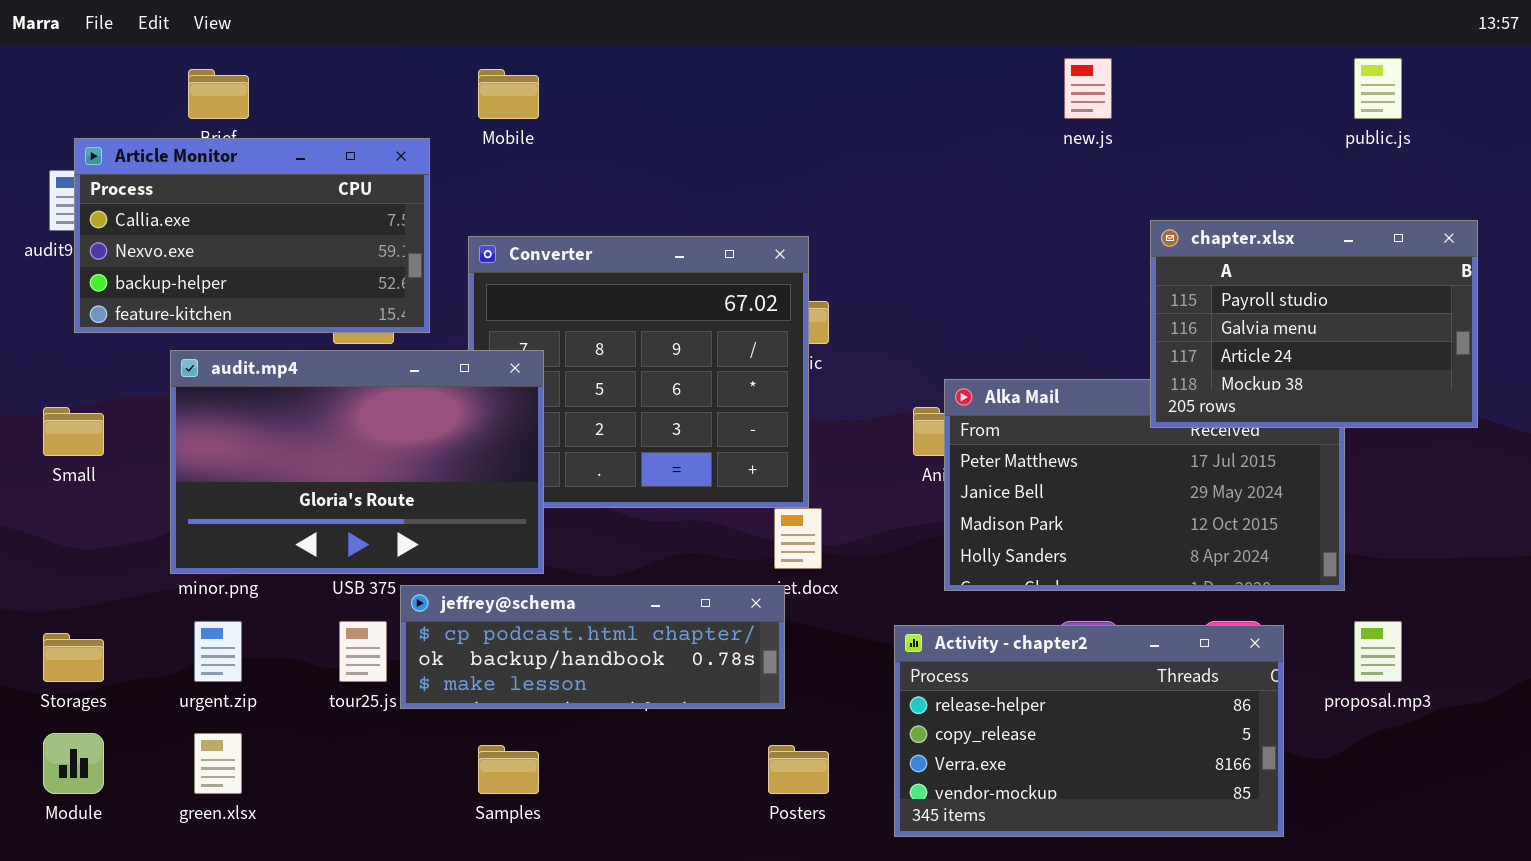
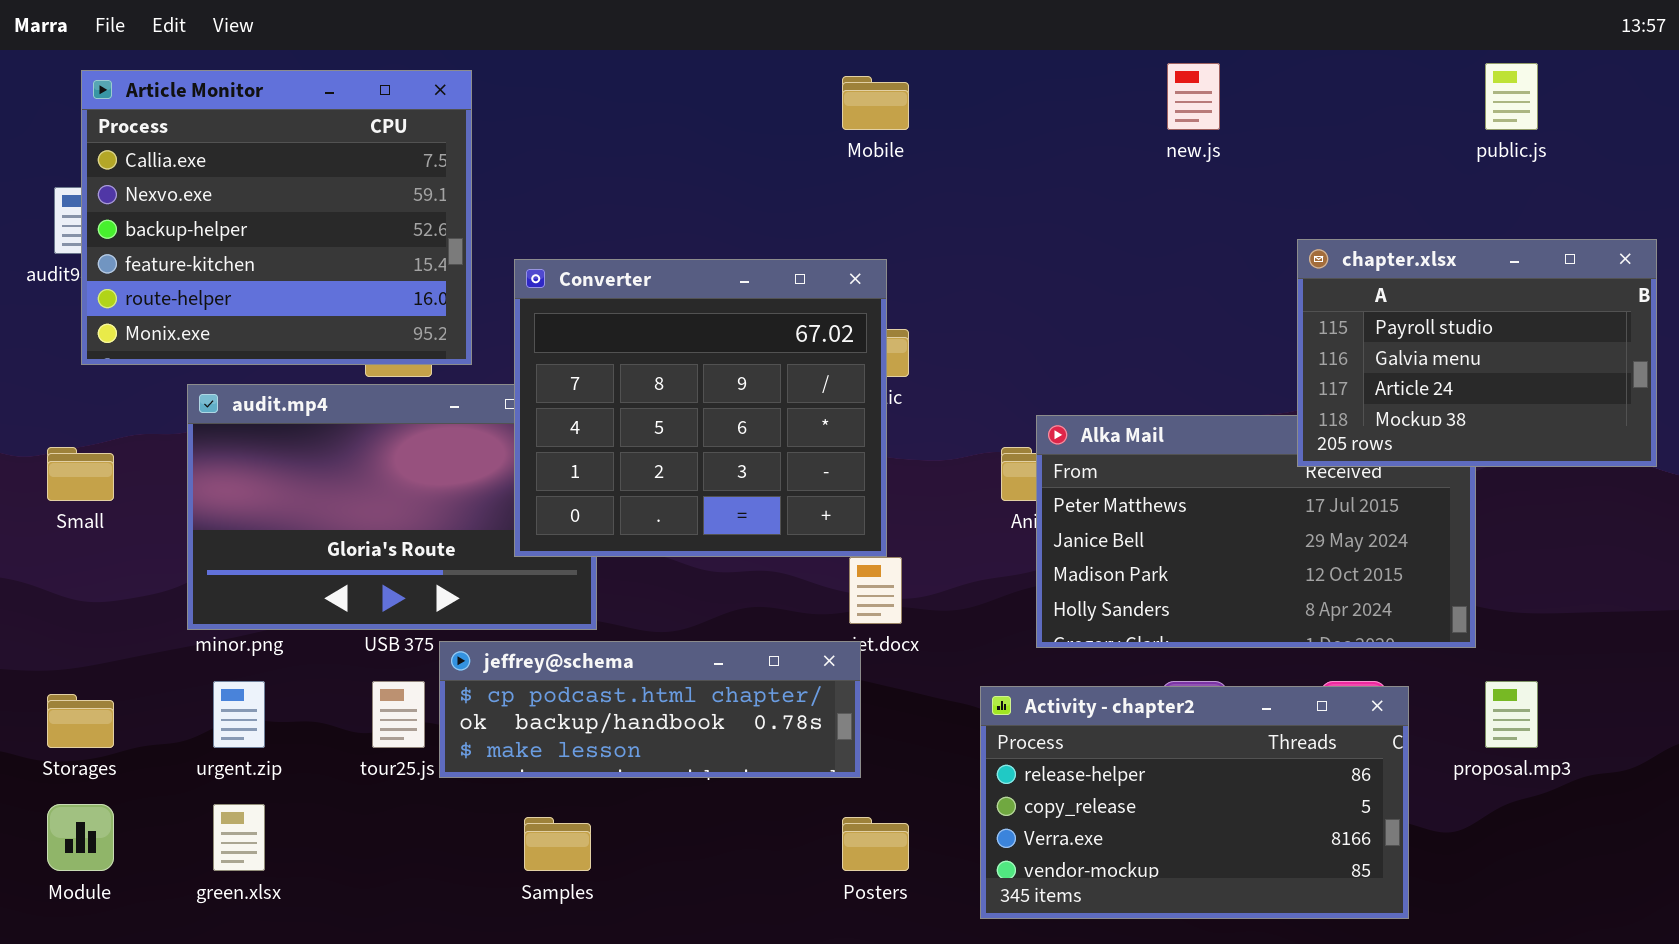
Mobile: [478,69,539,119] -> [842,76,909,130], moved
Article Monitor: [74,138,430,333] -> [81,70,472,365], resized
chapter.xlsx: [1150,220,1478,428] -> [1297,239,1657,467], moved
Converter: [468,236,809,508] -> [514,259,887,557], raised

